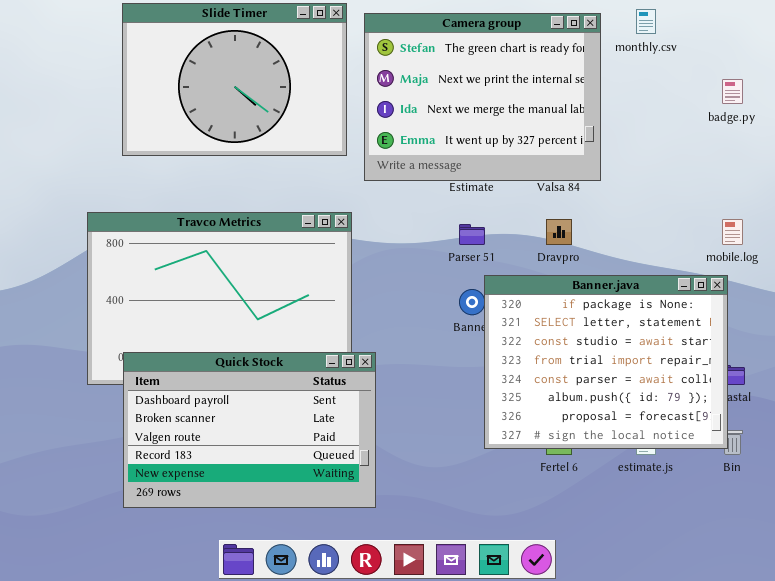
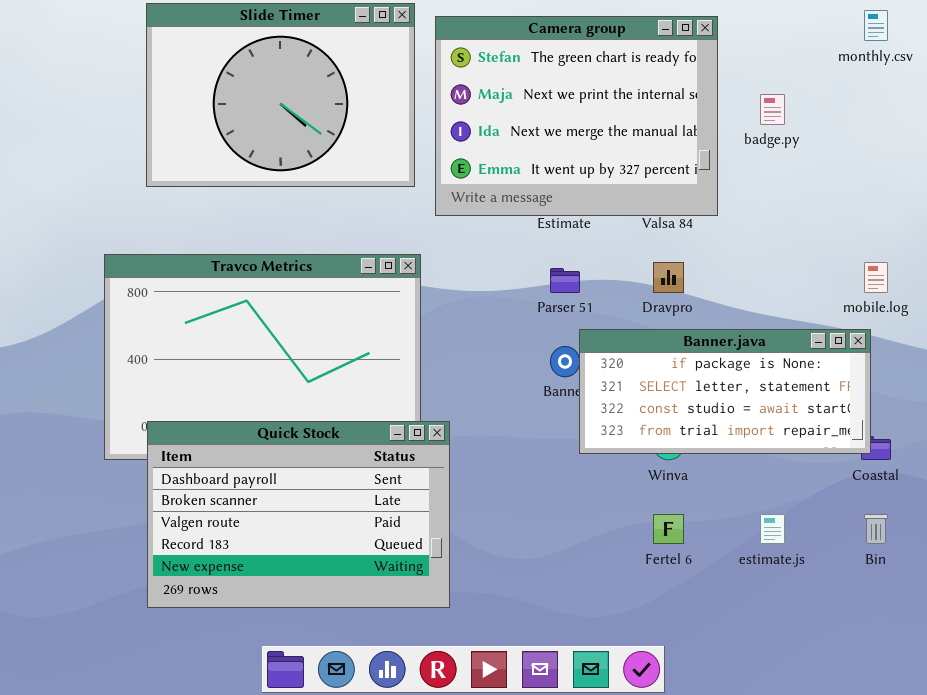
monthly.csv: [636,9,656,34] -> [864,10,888,41], moved
badge.py: [722,79,743,104] -> [760,94,785,125], moved
Banner.java: [484,275,728,449] -> [579,329,871,454], resized

